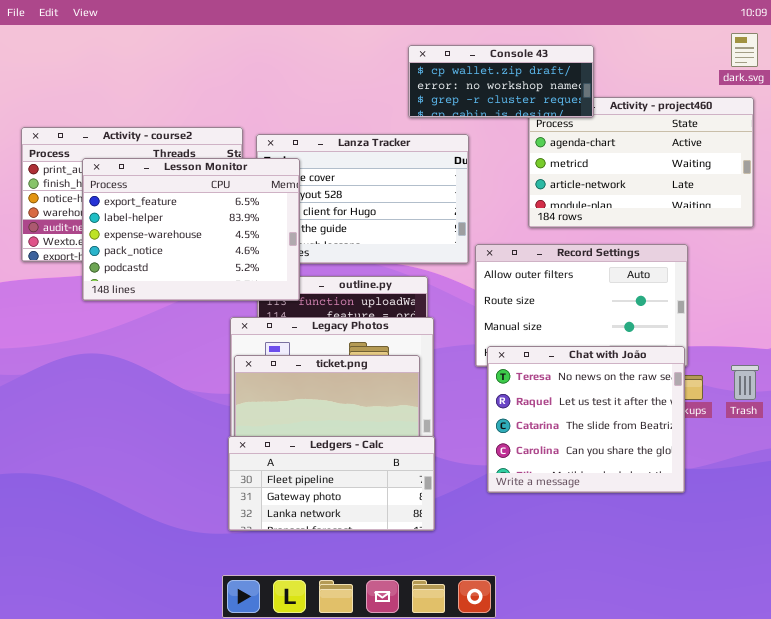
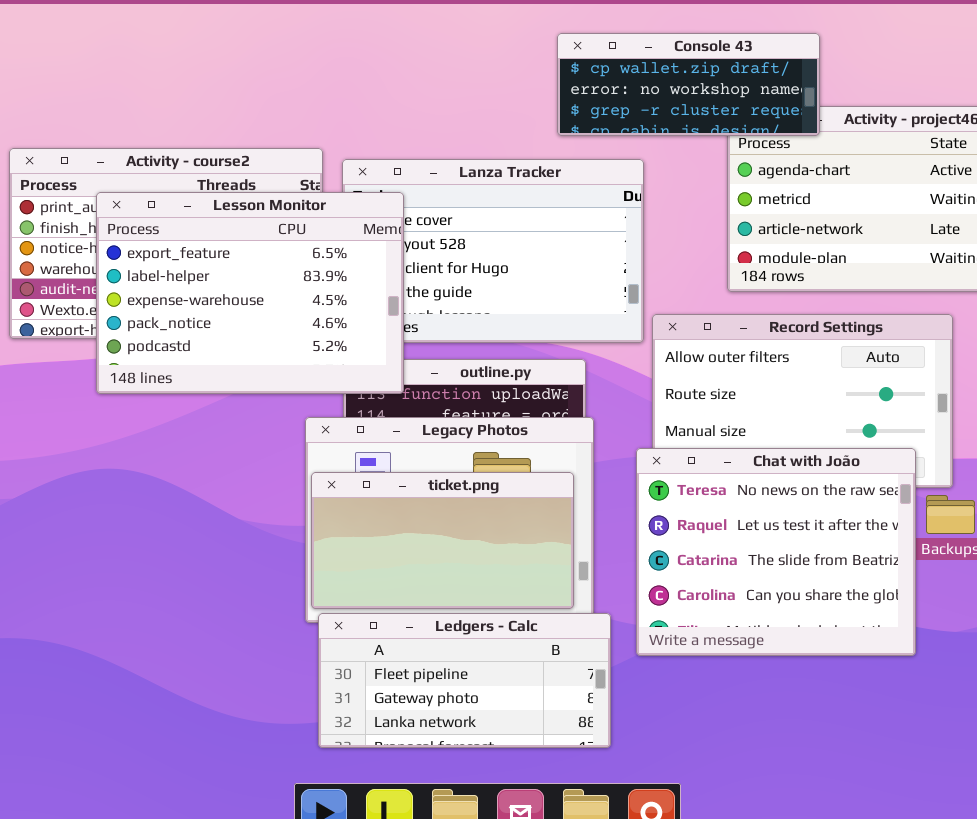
Chat with João: [487,346,685,493] -> [636,448,916,656], moved
Ledgers - Calc: [228,436,435,531] -> [318,613,611,748], moved

